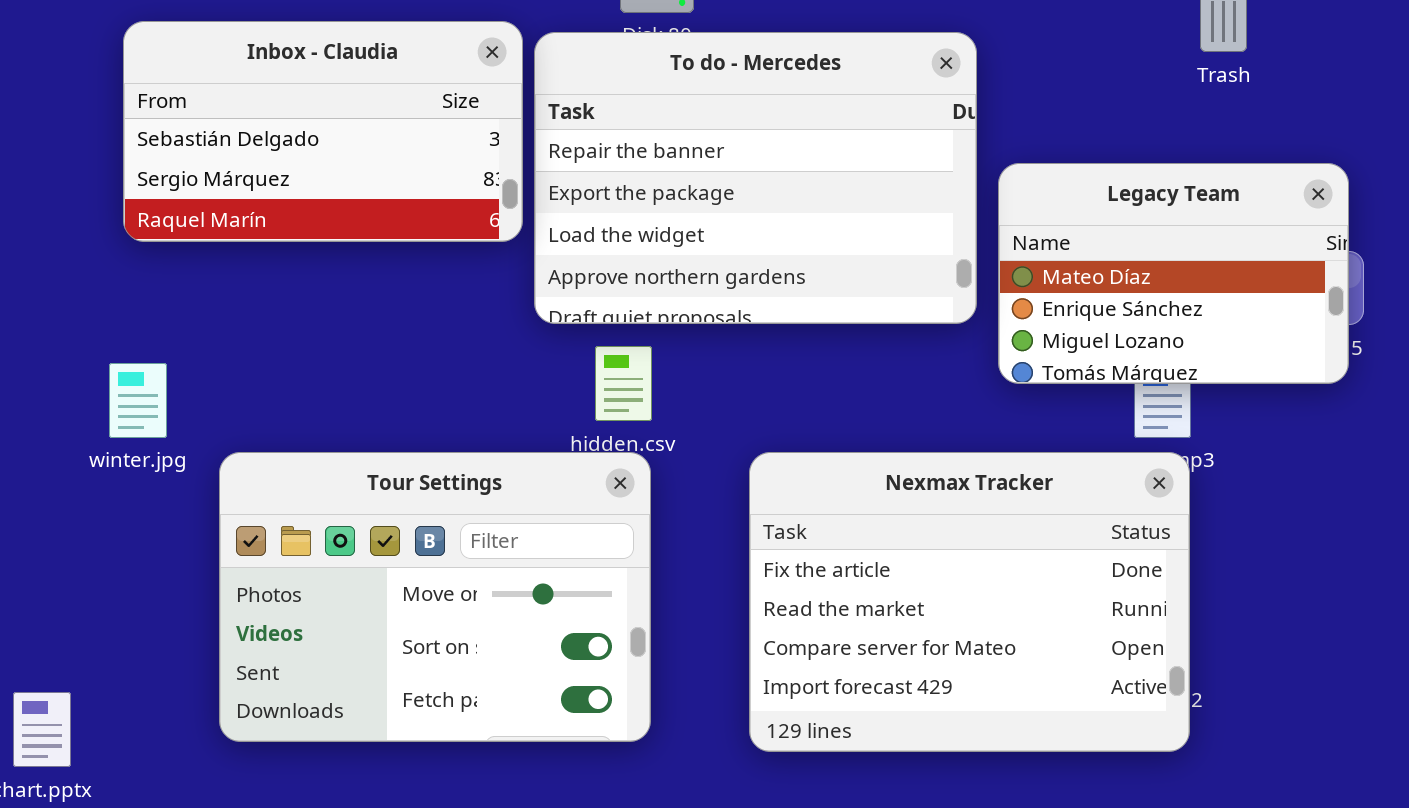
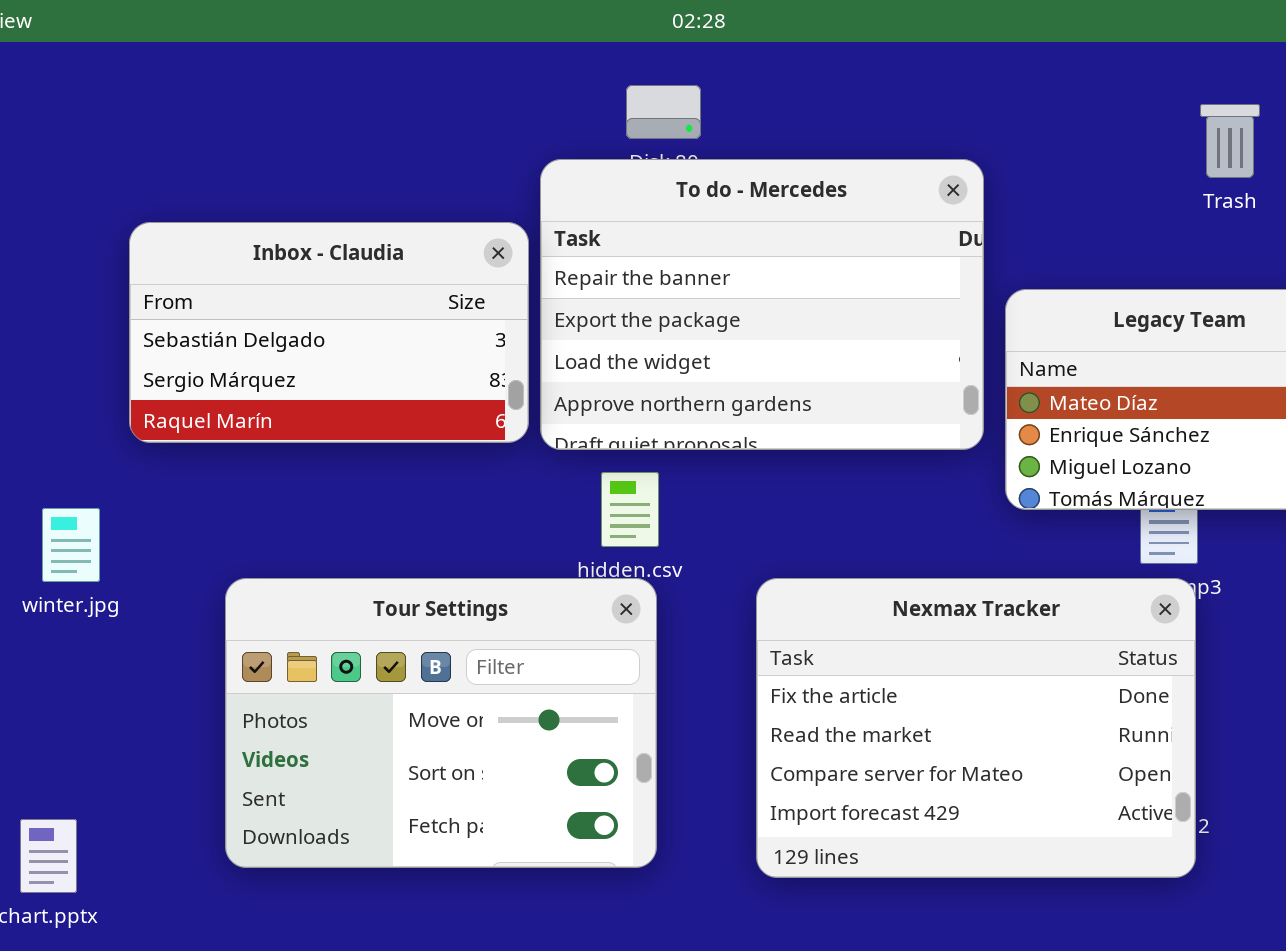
Inbox - Claudia: [123,21,523,242] -> [129,222,529,443], moved
winter.jpg: [109,363,167,438] -> [42,508,100,582], moved

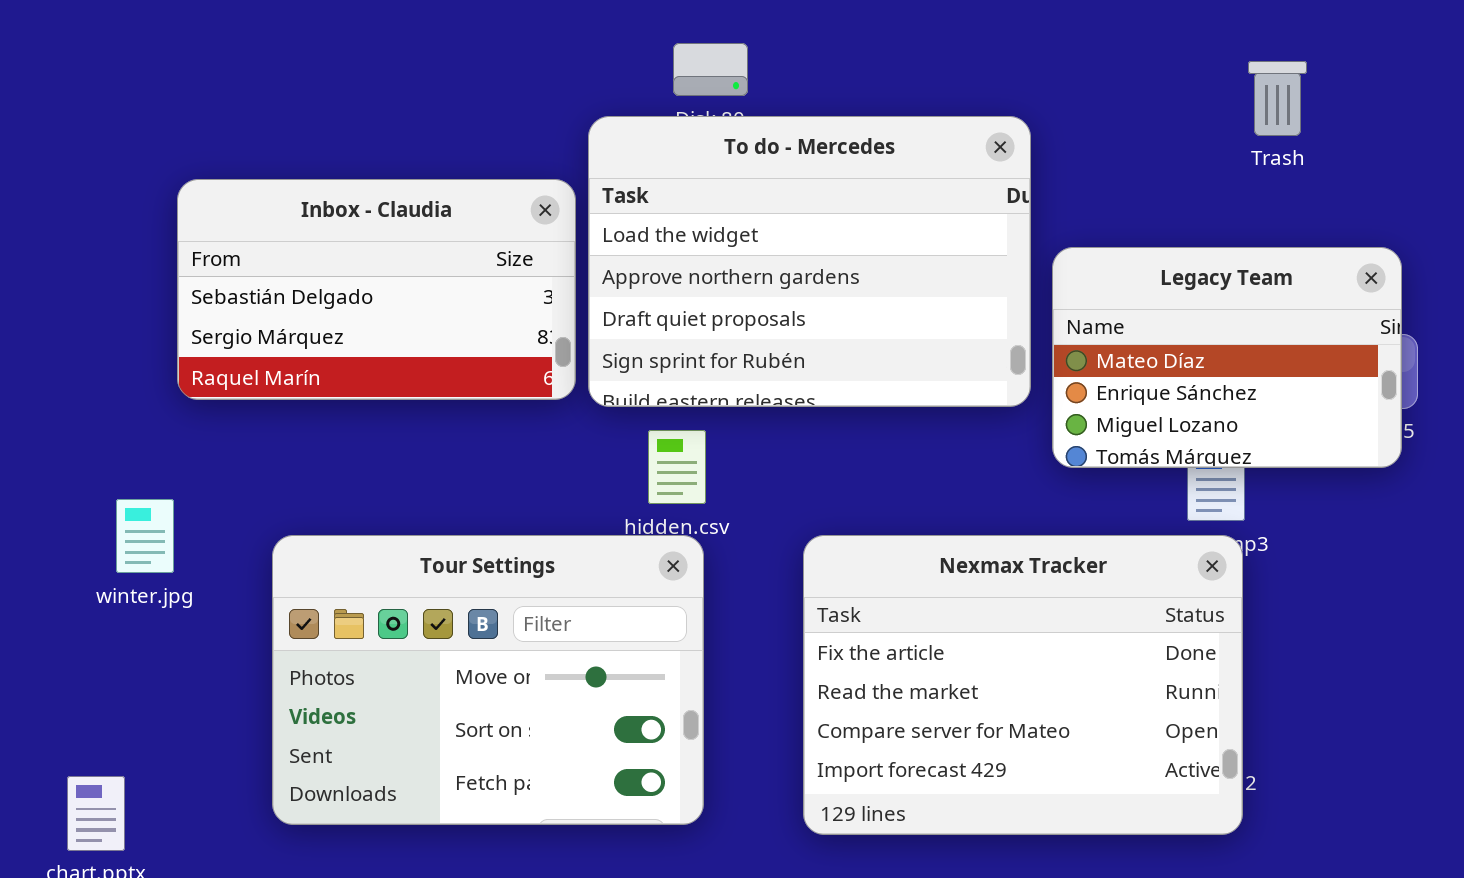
To do - Mercedes: [540,159,984,450] -> [588,116,1031,407], scrolled down 2 rows
winter.jpg: [42,508,100,582] -> [116,499,174,573], moved

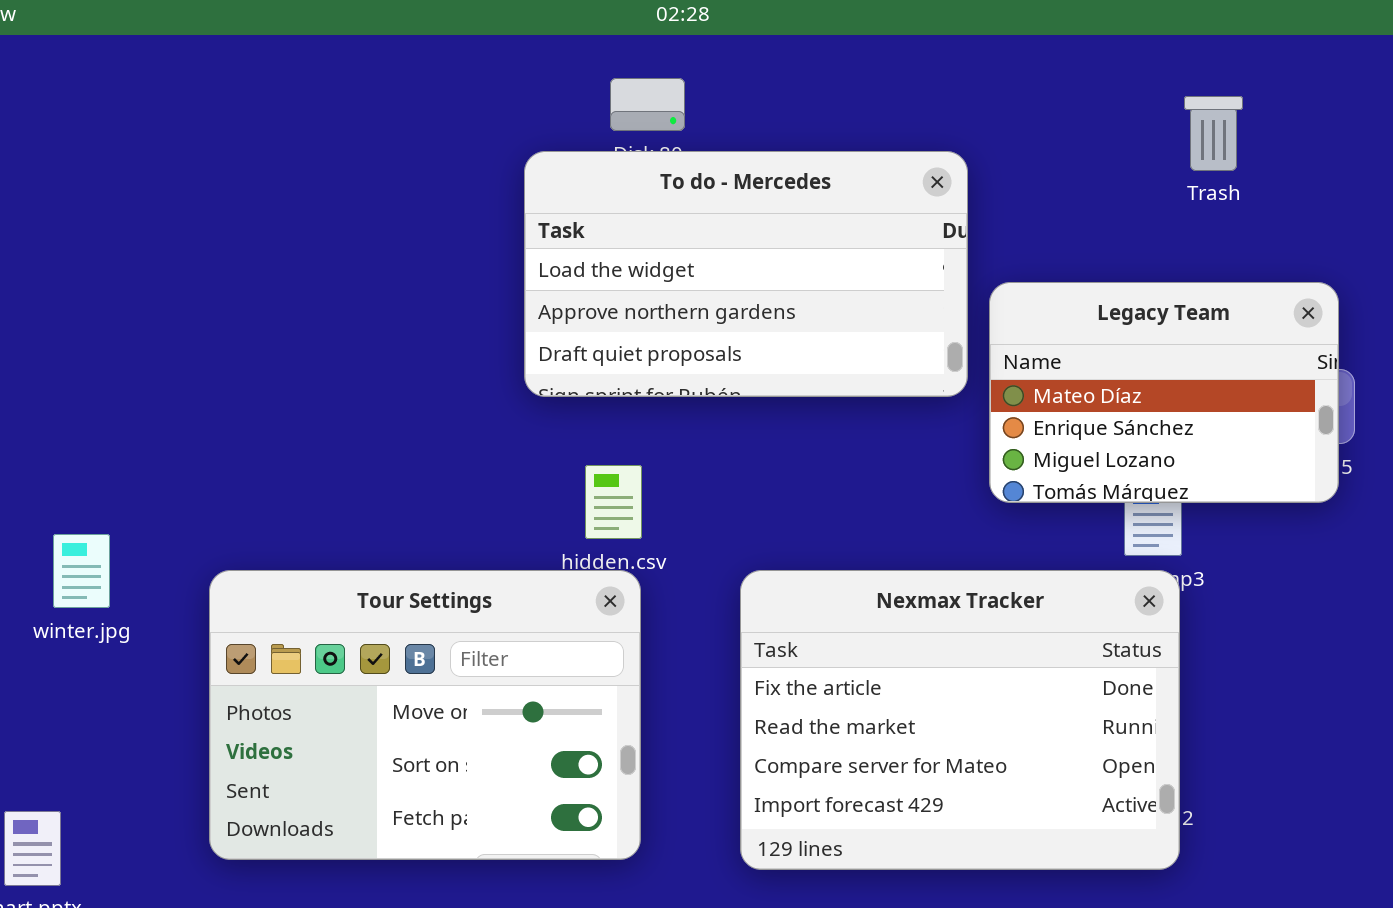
To do - Mercedes: [588,116,1031,407] -> [524,151,968,397], resized
Inbox - Claudia: [177,179,576,400] -> none, closed

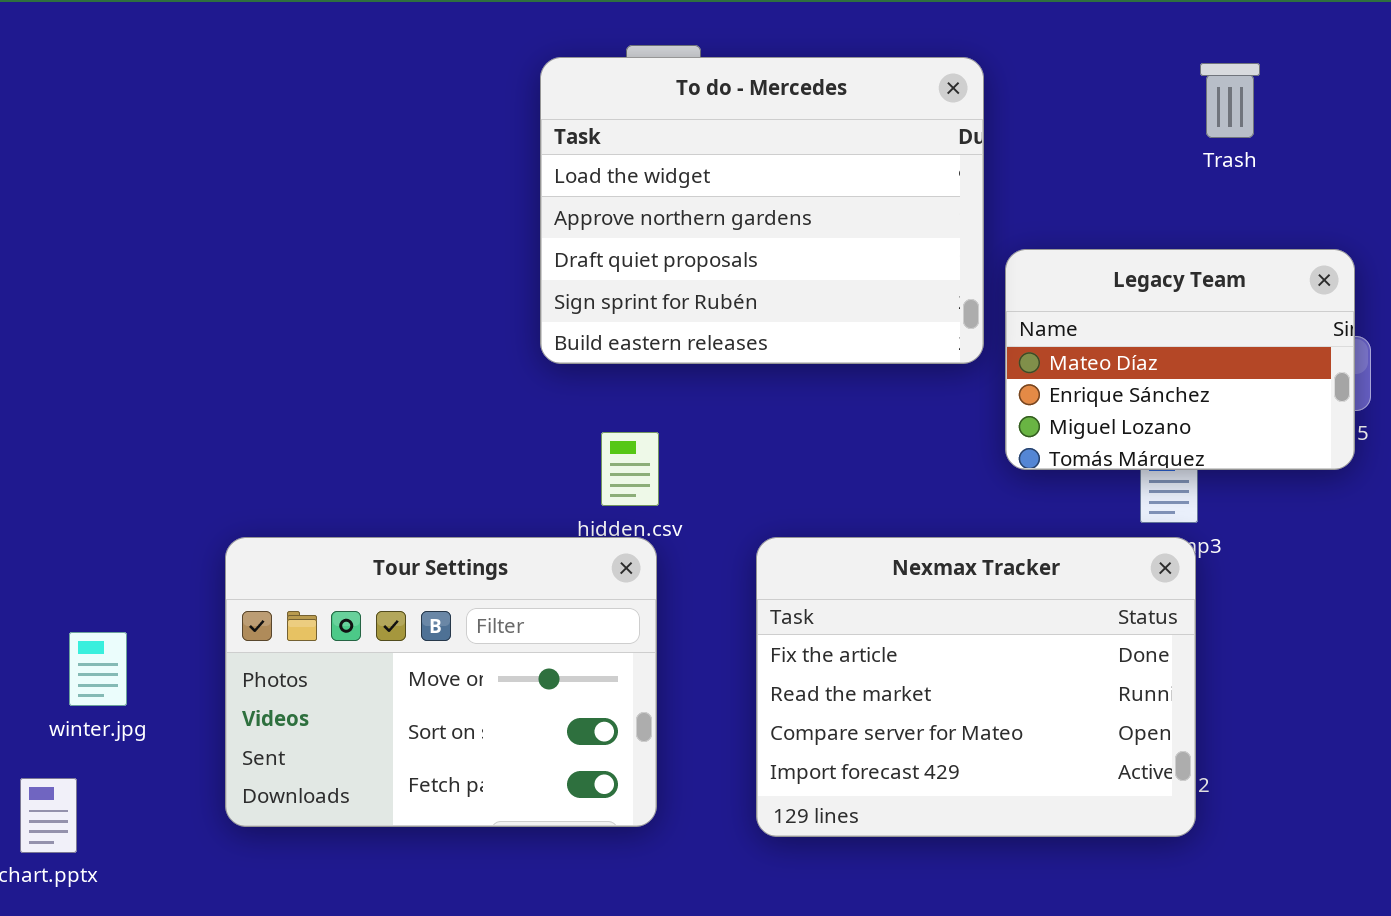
To do - Mercedes: [524,151,968,397] -> [540,57,984,364], resized
winter.jpg: [53,534,110,608] -> [69,632,127,706], moved

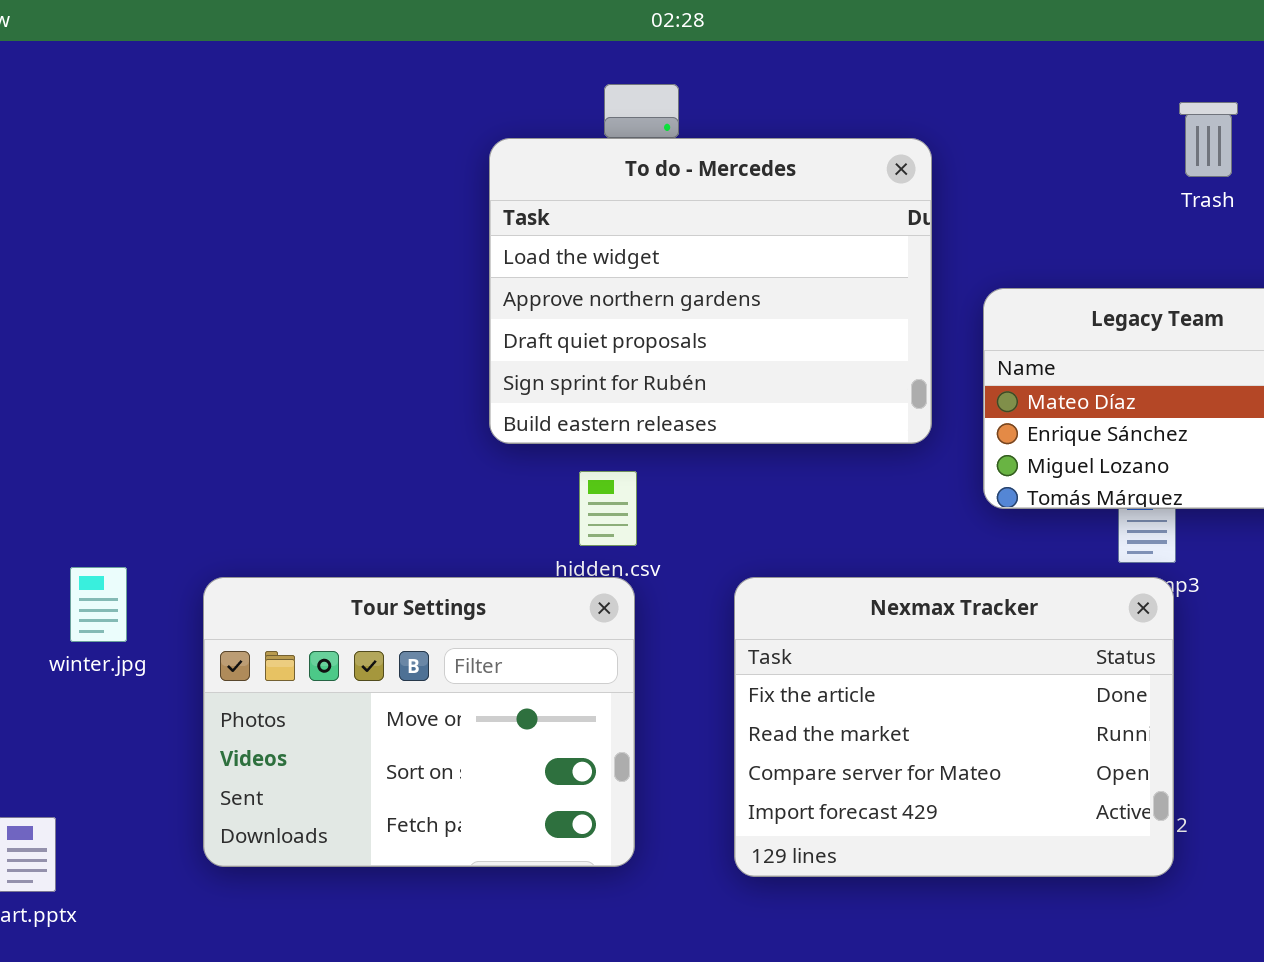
To do - Mercedes: [540,57,984,364] -> [489,138,932,444], moved
winter.jpg: [69,632,127,706] -> [70,567,127,642], moved

